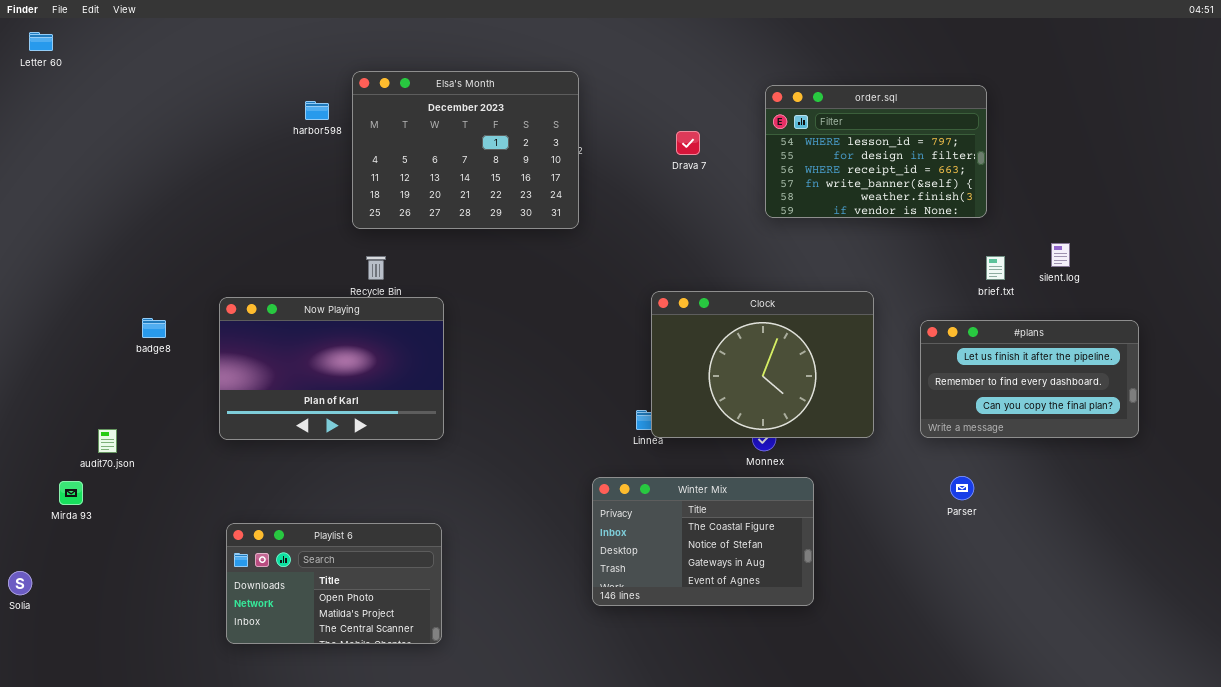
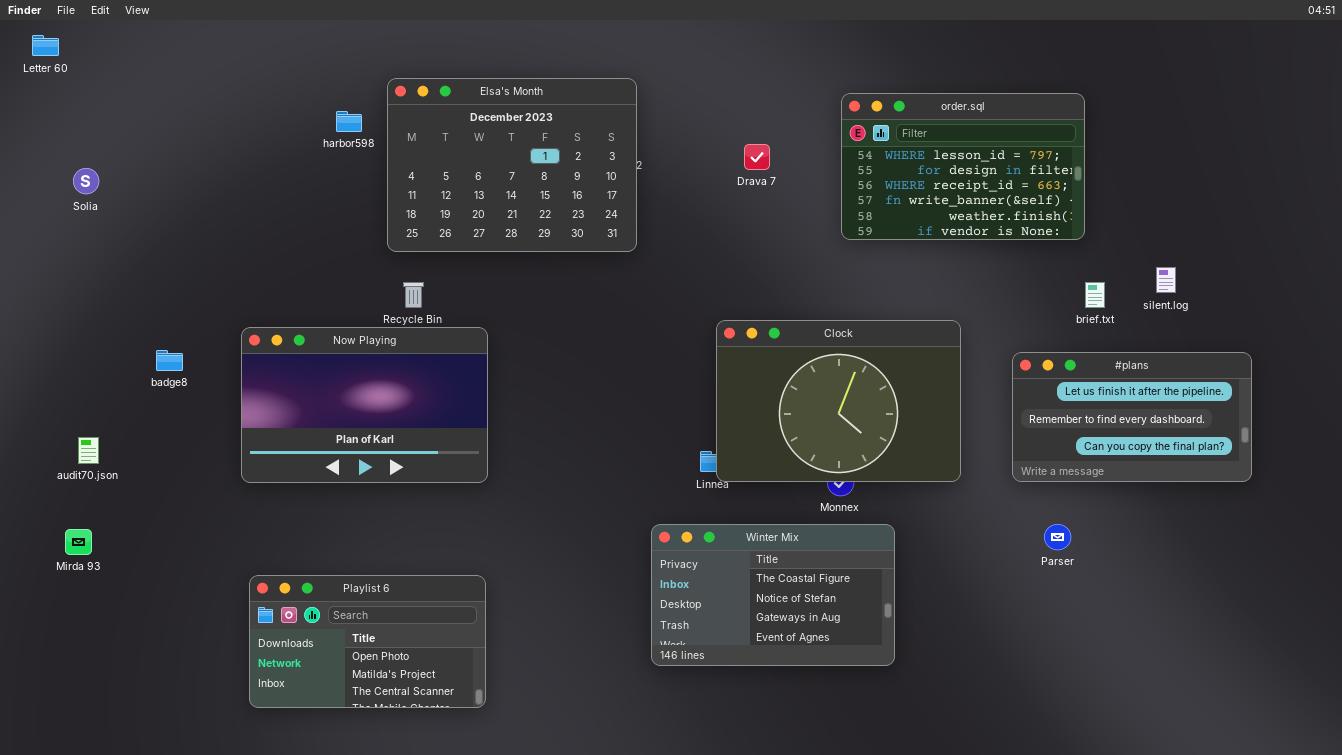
audit70.json: [98,429,117,453] -> [78,437,99,464], moved
Solia: [8,571,32,595] -> [73,168,99,194], moved

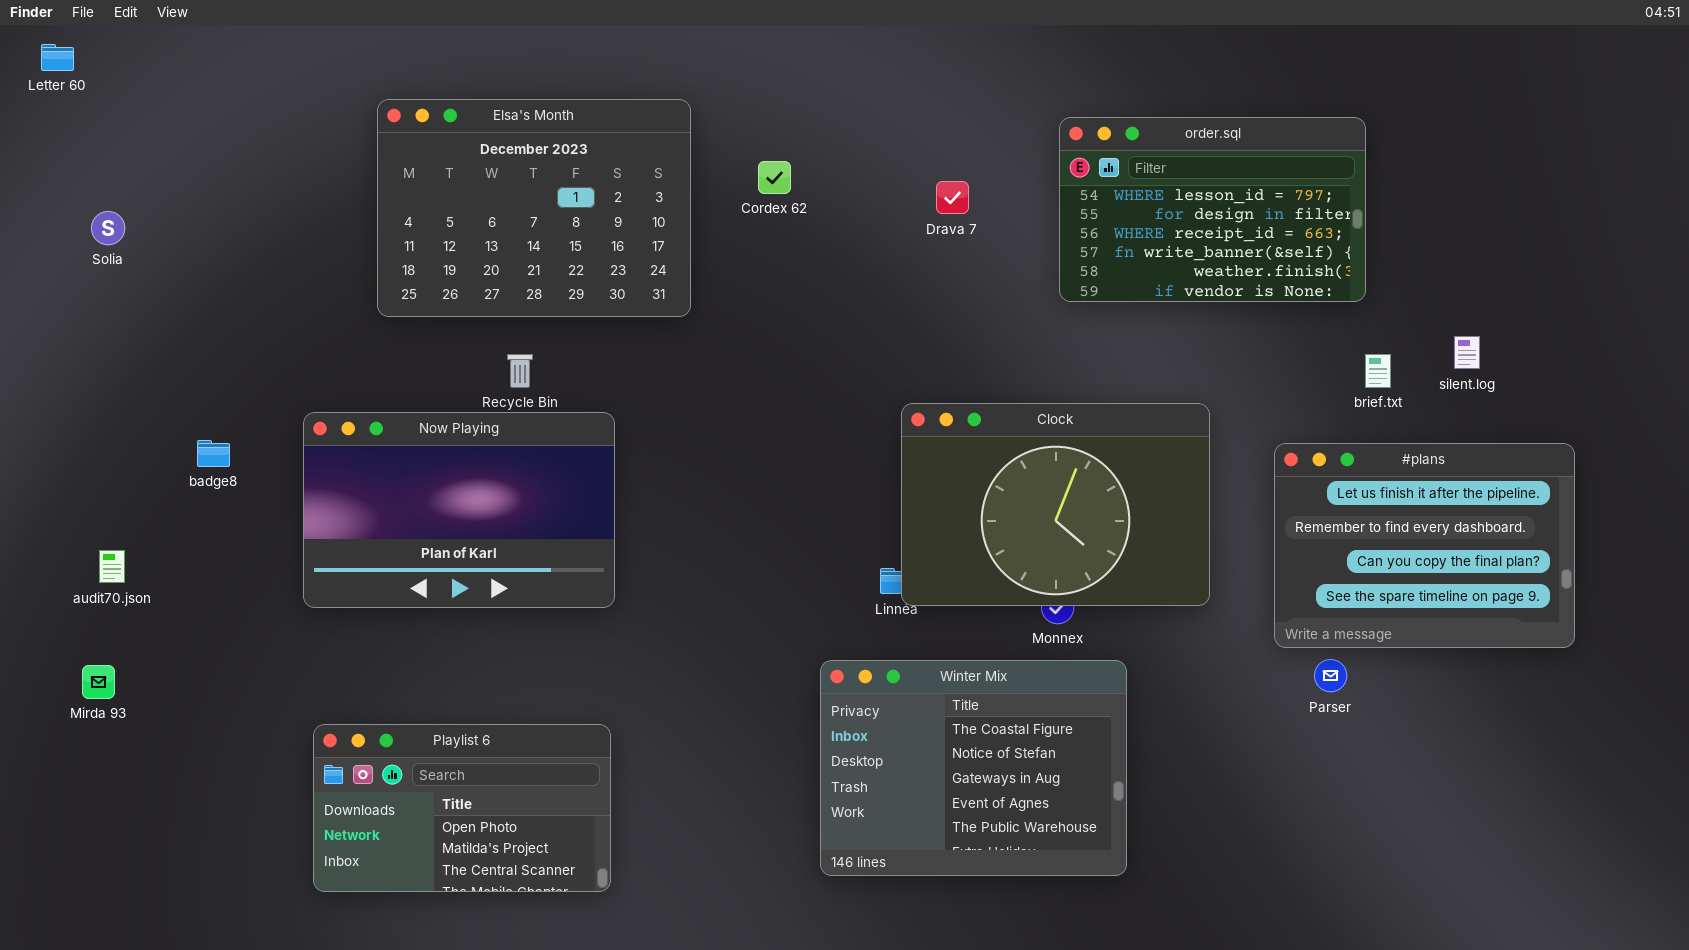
Elsa's Month: [387,78,637,252] -> [377,99,691,317], moved
#plans: [1012,352,1252,482] -> [1274,443,1575,648], resized
Winter Mix: [651,524,895,666] -> [820,660,1127,876], resized

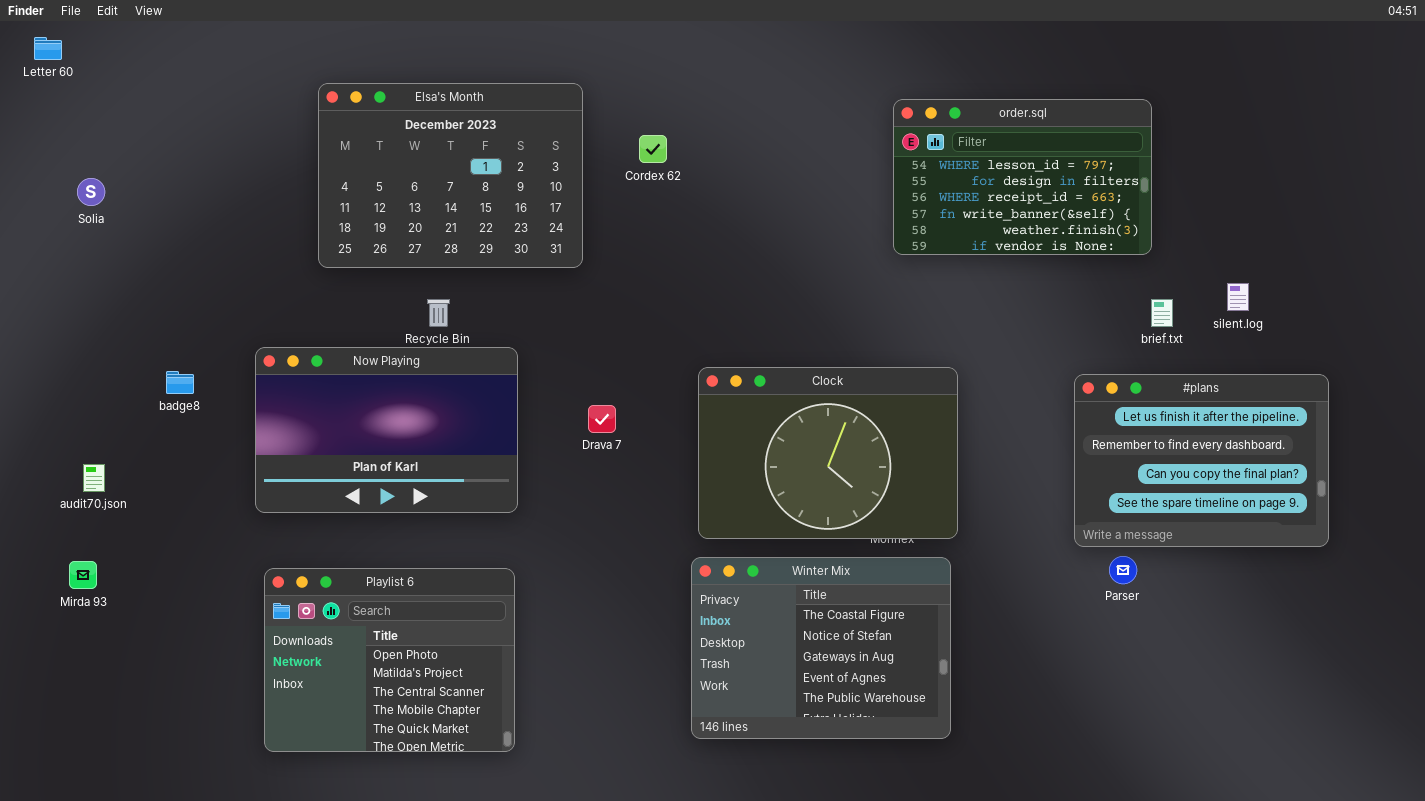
Drava 7: [936,181,969,214] -> [588,405,616,433], moved
Clock: [901,403,1210,606] -> [698,367,958,539], moved
Playlist 6: [313,724,611,892] -> [264,568,515,752], resized

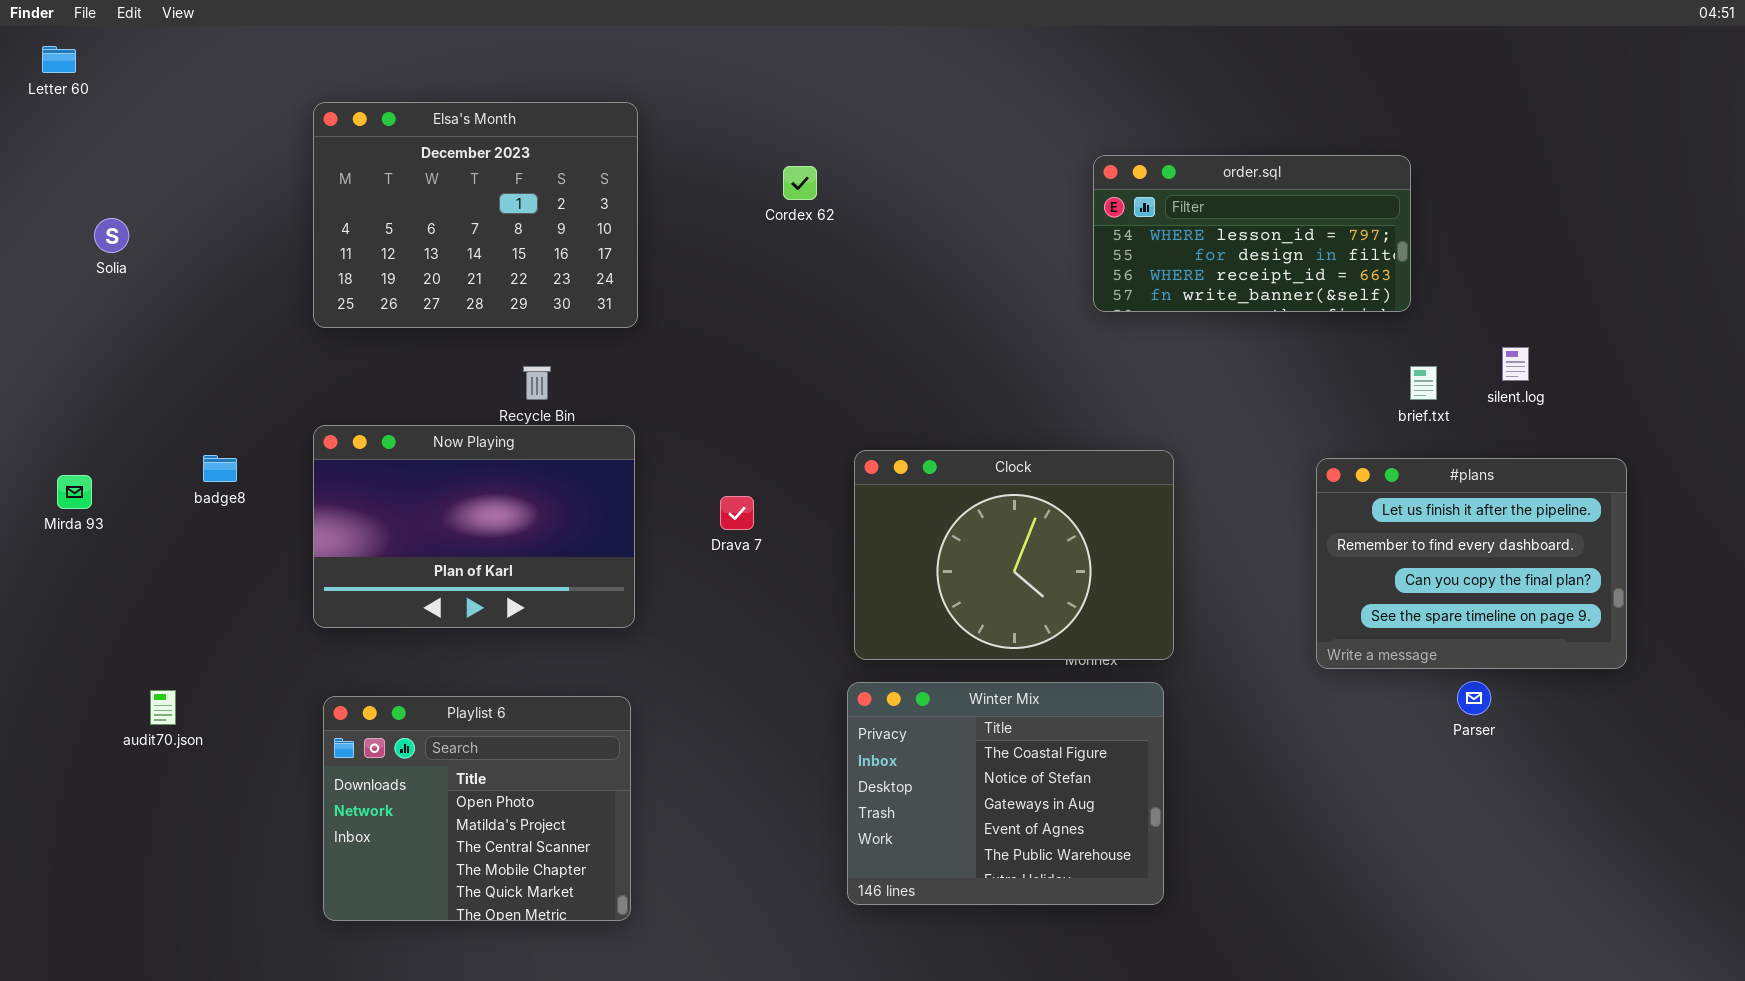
Elsa's Month: [318,83,583,268] -> [313,102,638,328], moved
order.sql: [893,99,1152,255] -> [1093,155,1411,312], resized
audit70.json: [83,464,105,492] -> [150,690,176,725], moved
Parser: [1109,556,1137,584] -> [1457,681,1491,715], moved
Mirda 93: [69,561,97,589] -> [57,475,92,509], moved

